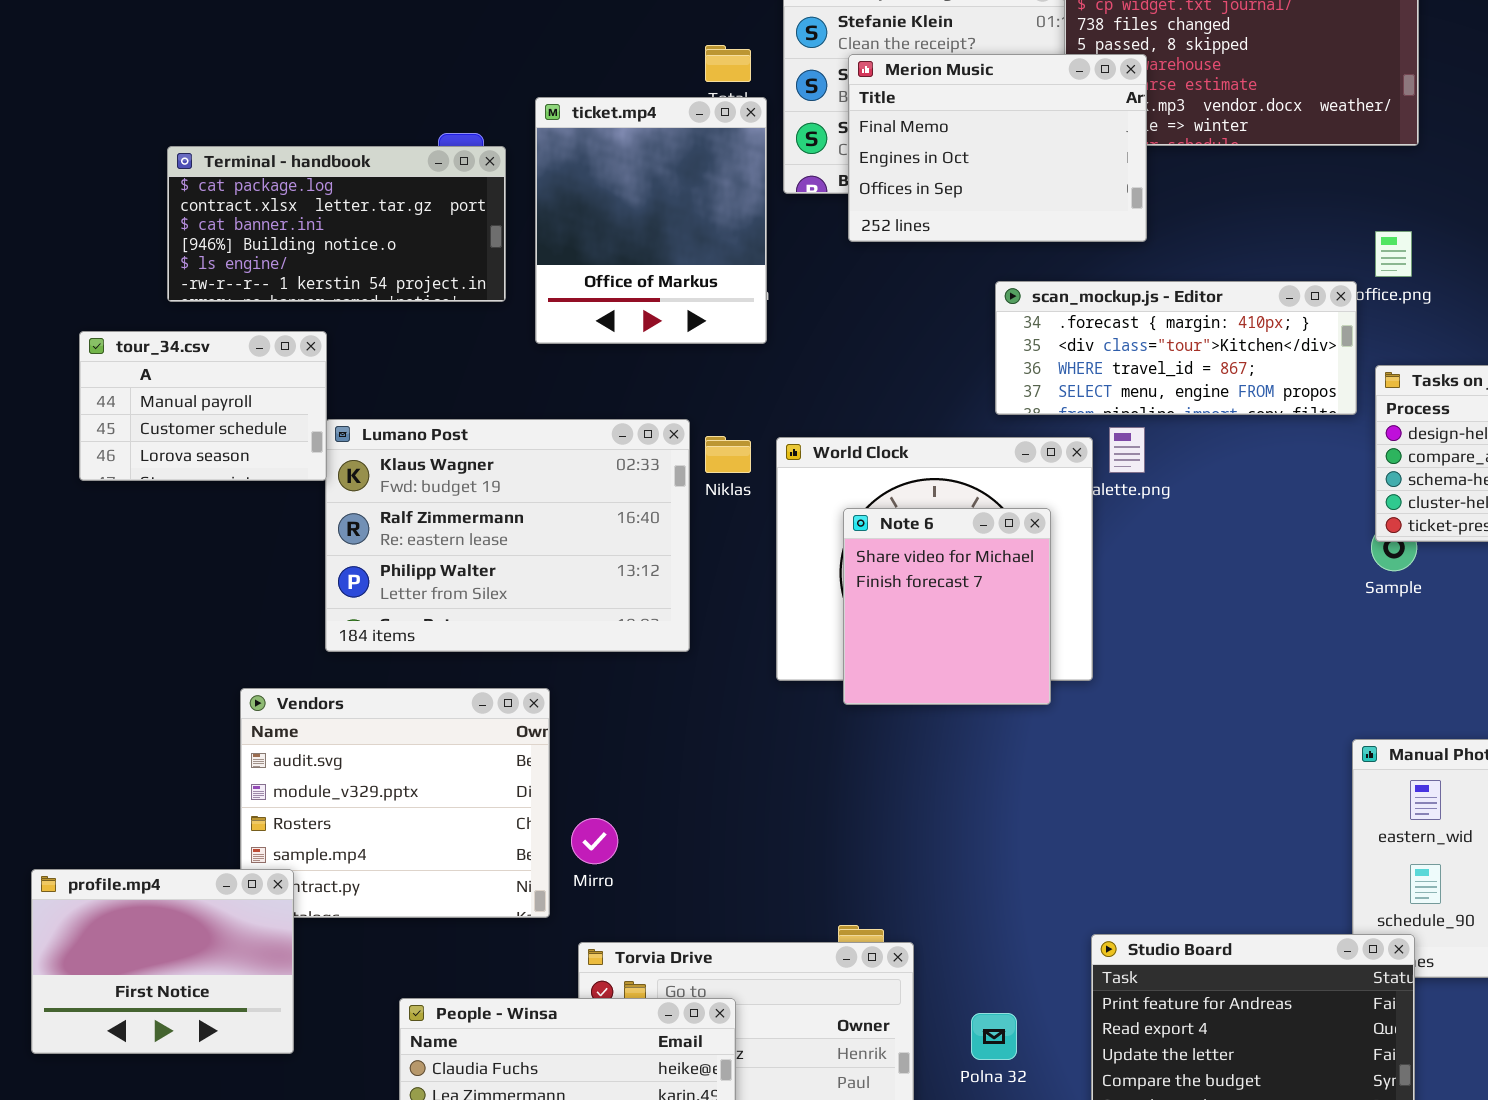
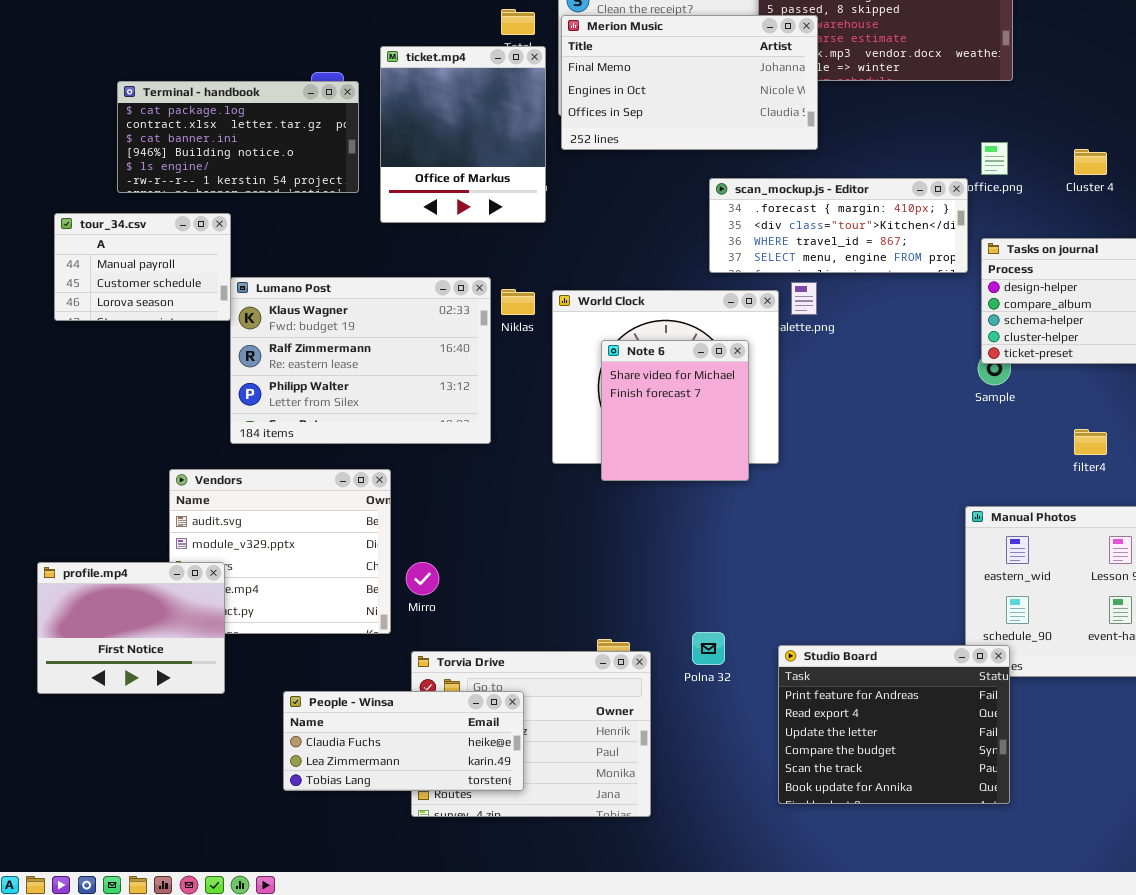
Merion Music: [848,54,1147,242] -> [561,15,818,150], resized
profile.mp4: [31,869,294,1054] -> [37,562,225,694], moved
Polna 32: [971,1013,1017,1060] -> [692,632,725,665], moved

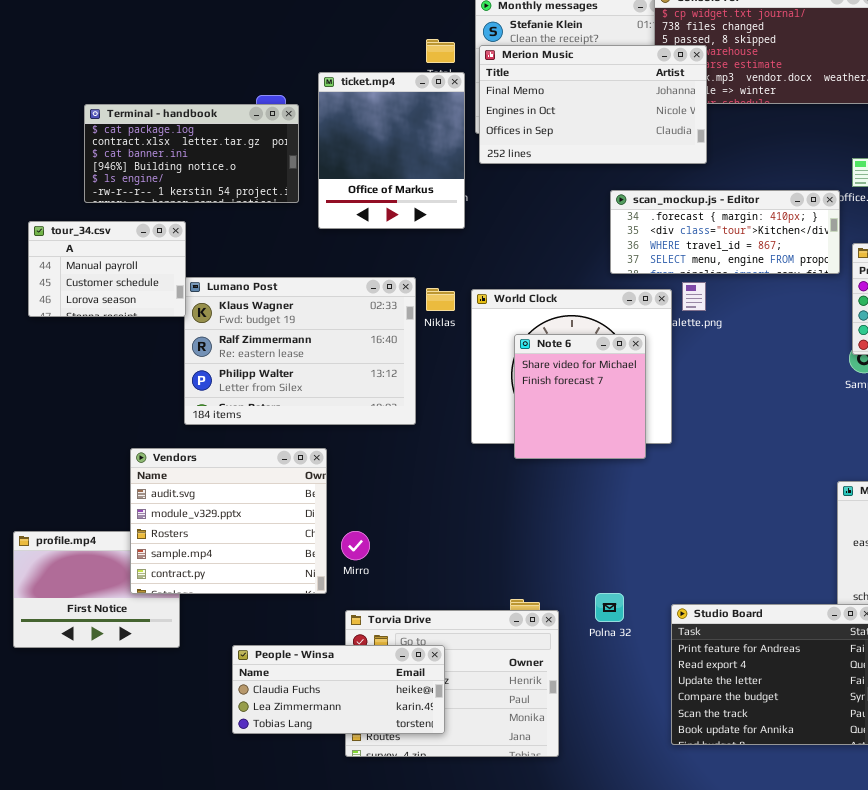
Vendors: [169,469,391,634] -> [130,448,327,594], raised

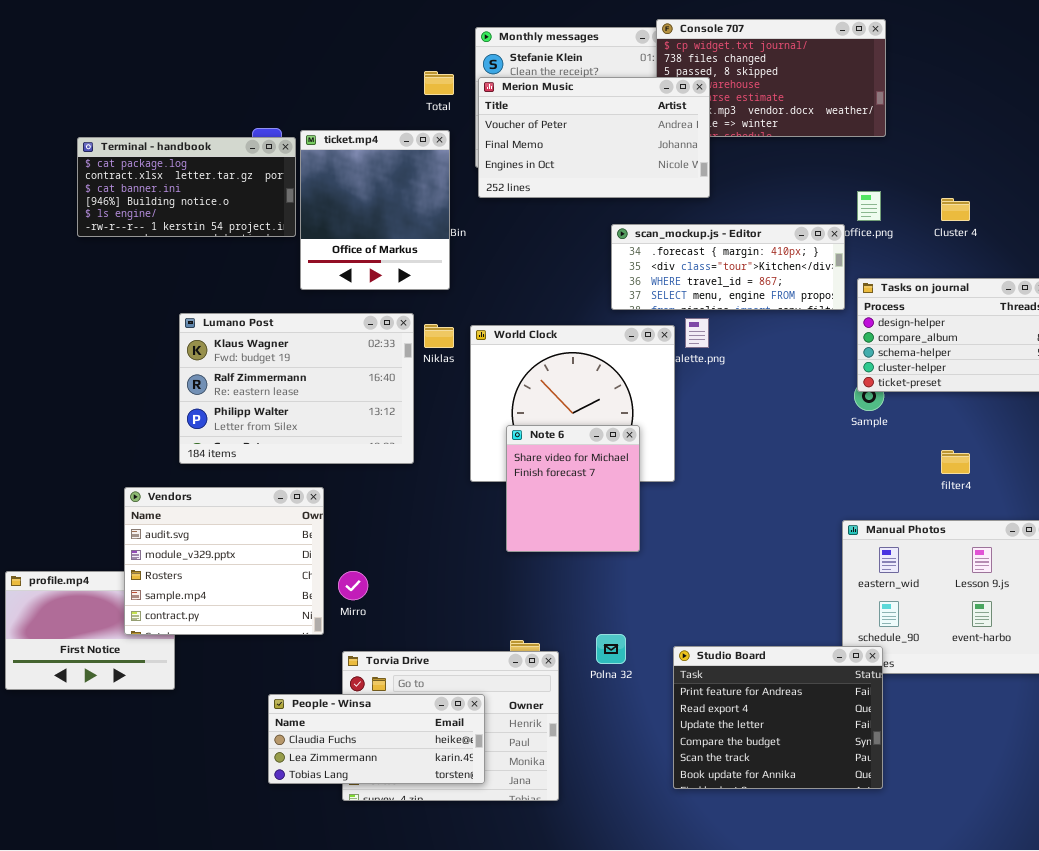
Merion Music: [479,45,707,164] -> [478,77,710,198], scrolled up 1 row
ticket.mp4: [318,72,465,229] -> [300,130,450,290], moved
tour_34.csv: [28,221,186,317] -> none, closed
Note 6: [514,334,646,459] -> [506,425,640,552], moved
People - Winsa: [232,645,445,734] -> [268,694,485,784], moved

